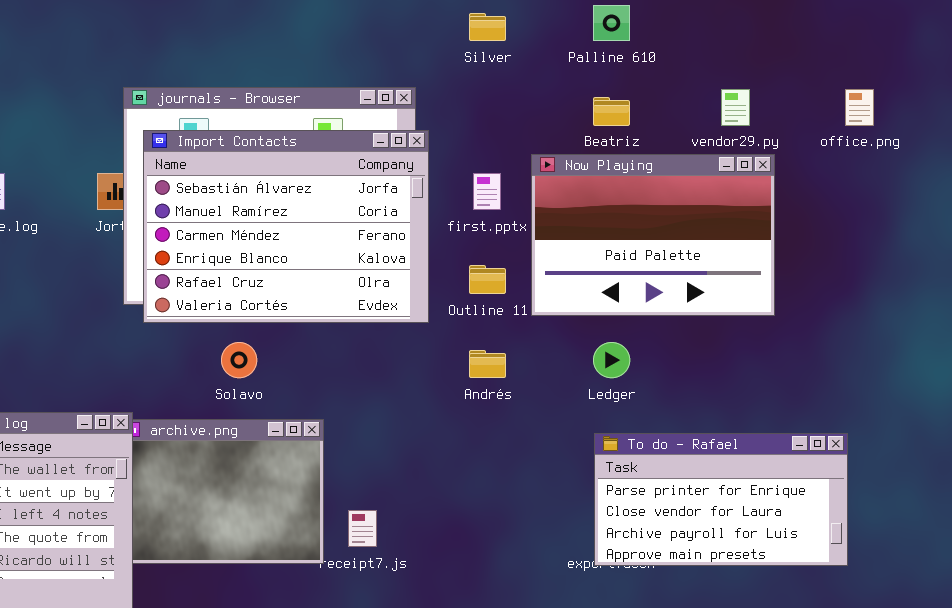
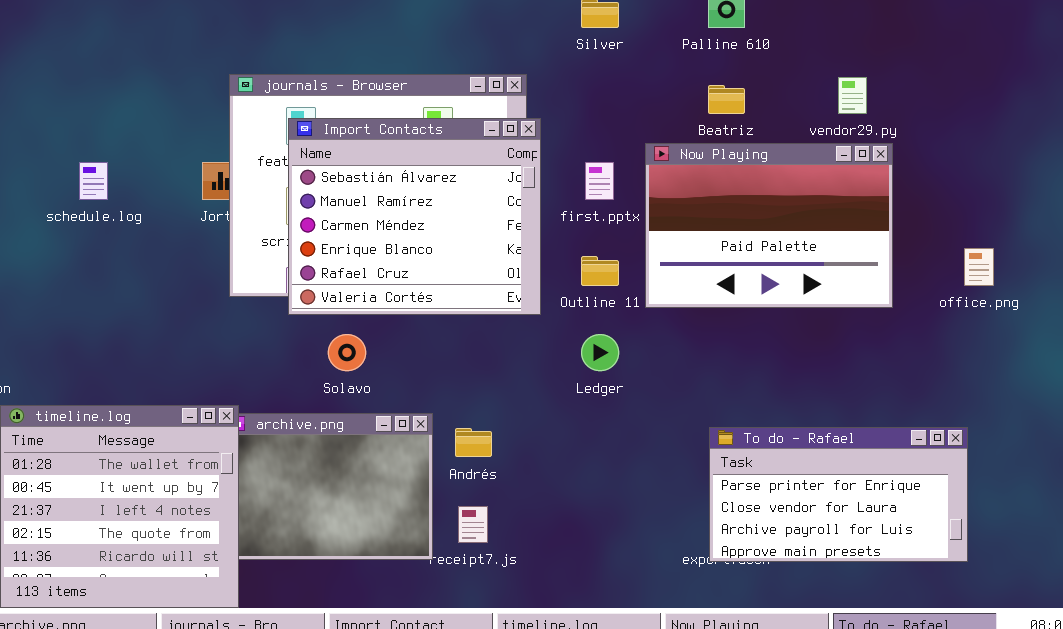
office.png: [845,89,874,126] -> [964,248,994,286], moved
Import Contacts: [143,130,429,323] -> [288,118,541,315], resized
Ledger: [593,342,630,378] -> [581,334,619,371], moved
Andrés: [469,350,506,378] -> [455,428,492,457], moved

